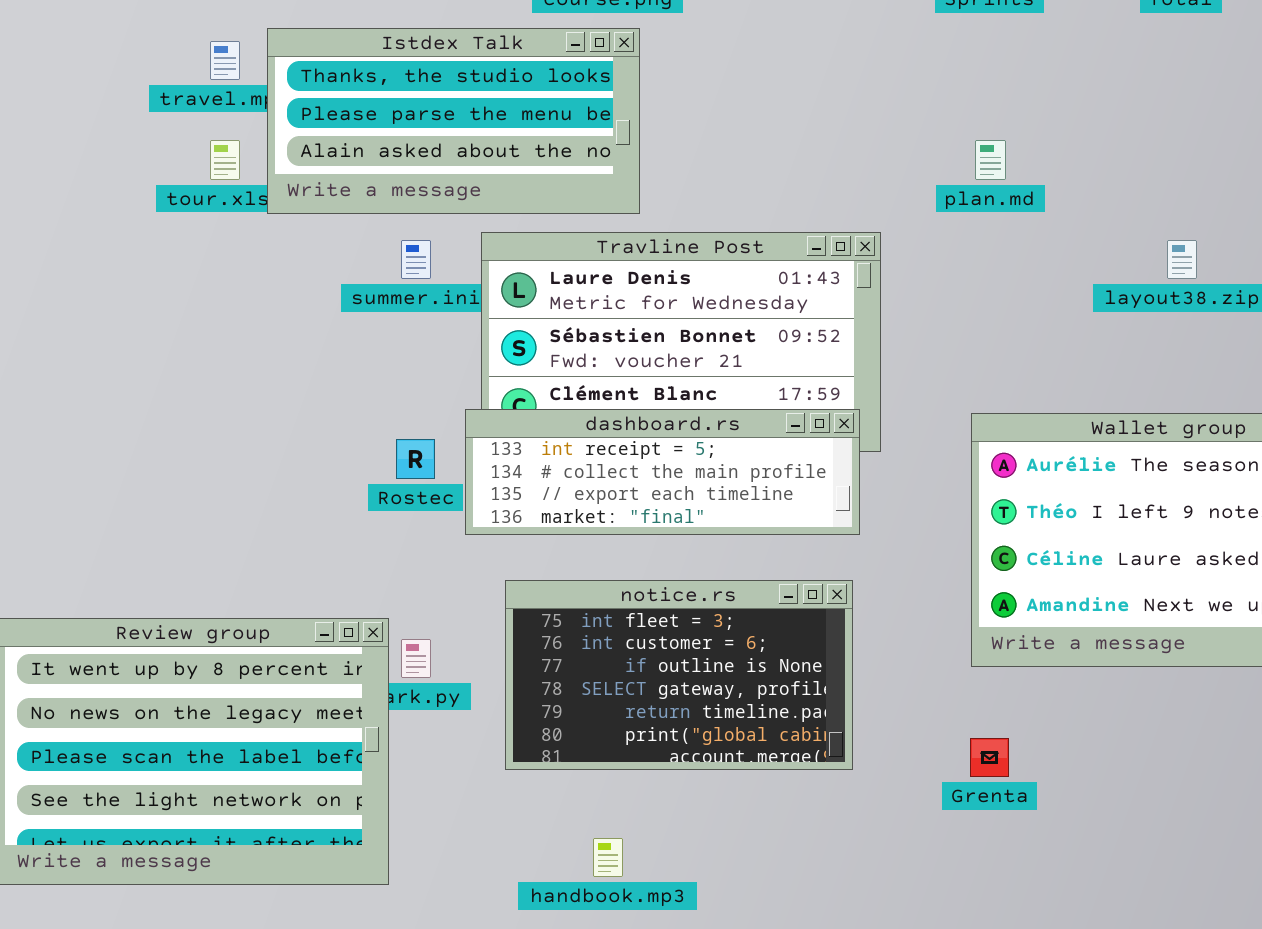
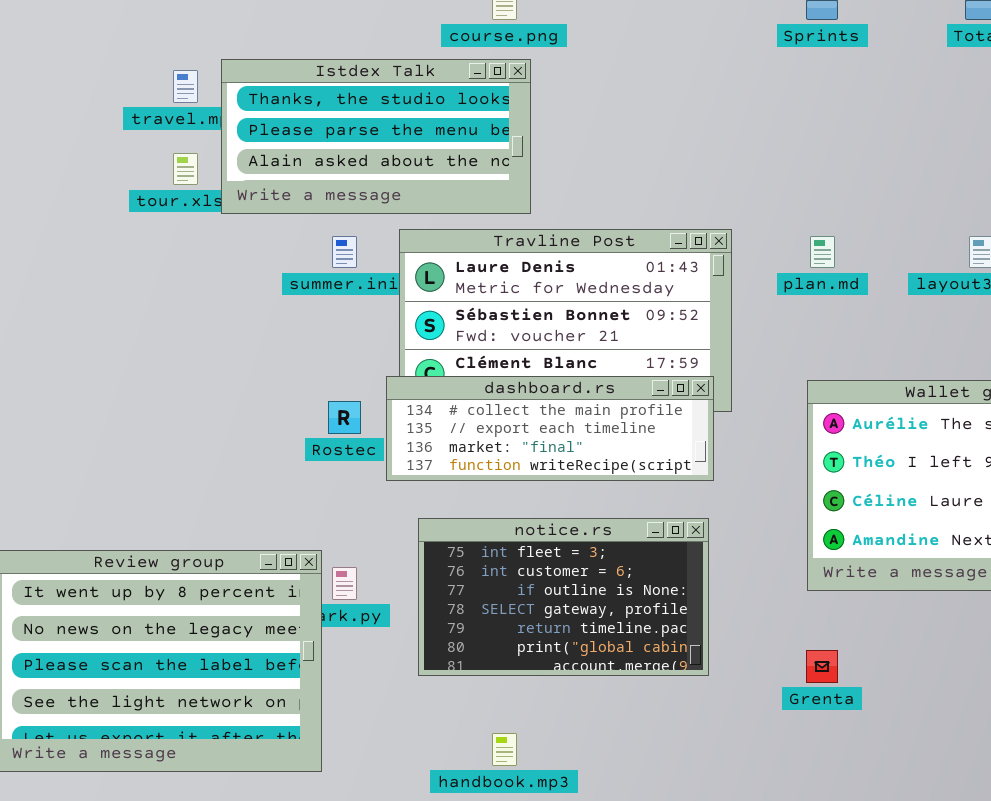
plan.md: [975,140,1006,180] -> [810,236,835,268], moved
dashboard.rs: [465,409,860,535] -> [386,376,714,481], scrolled down 1 row

